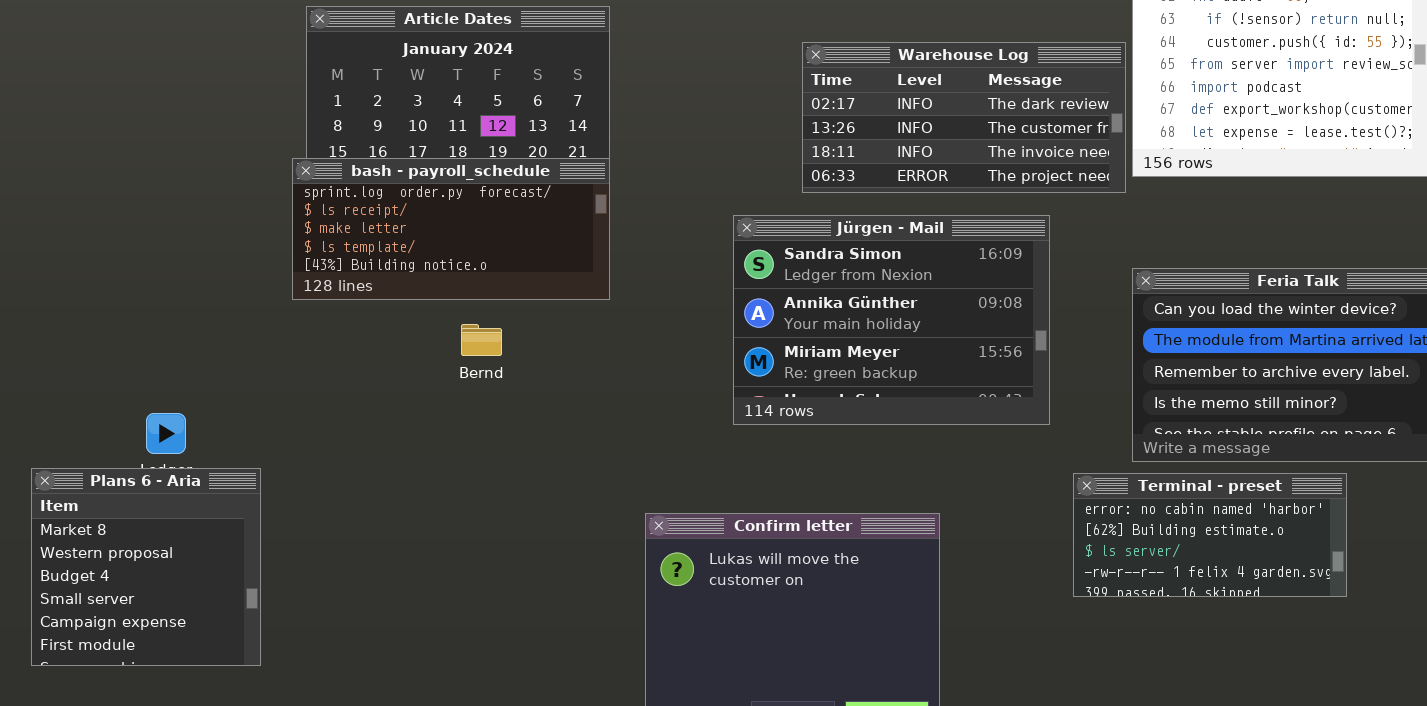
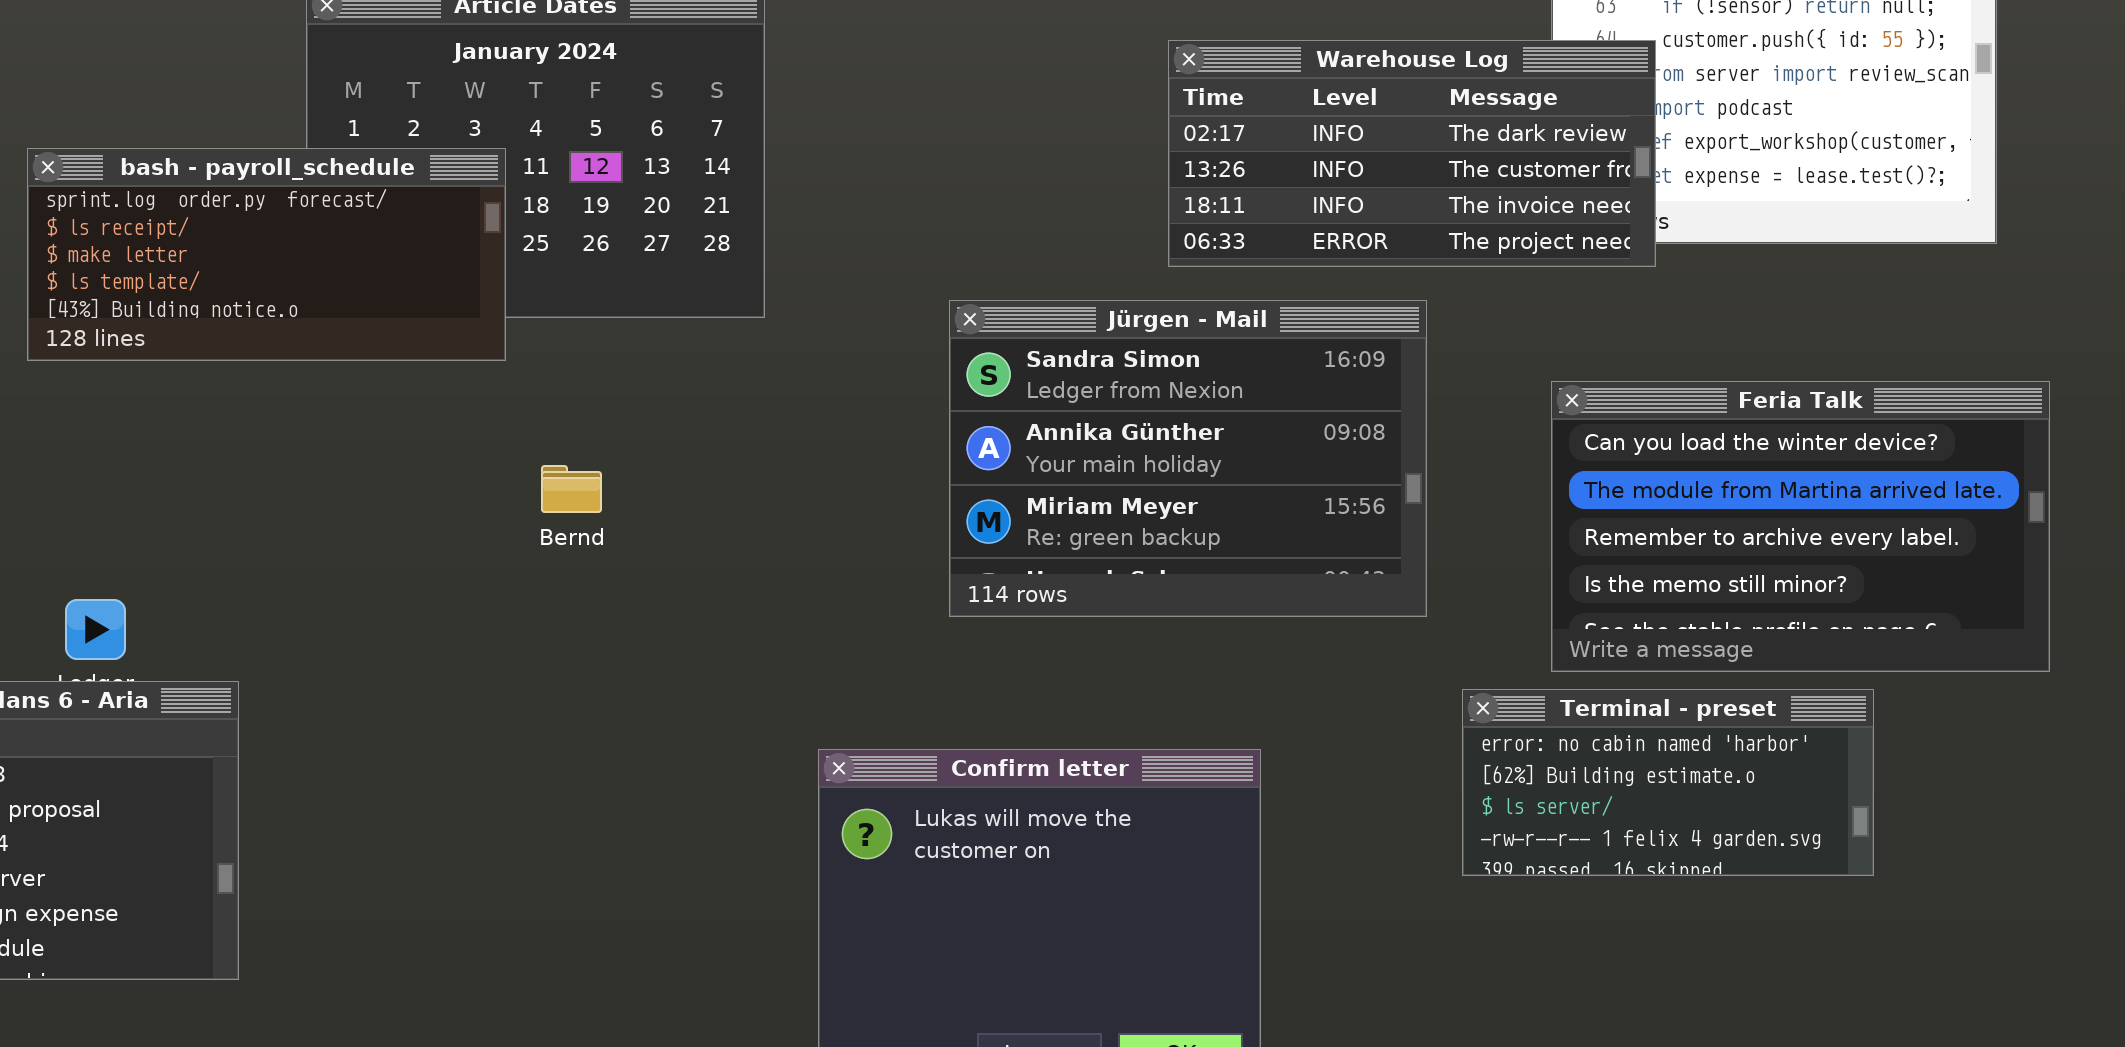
Warehouse Log: [802,42,1126,193] -> [1168,40,1656,267], moved
bash - payroll_schedule: [292,158,610,300] -> [27,148,506,361], moved

